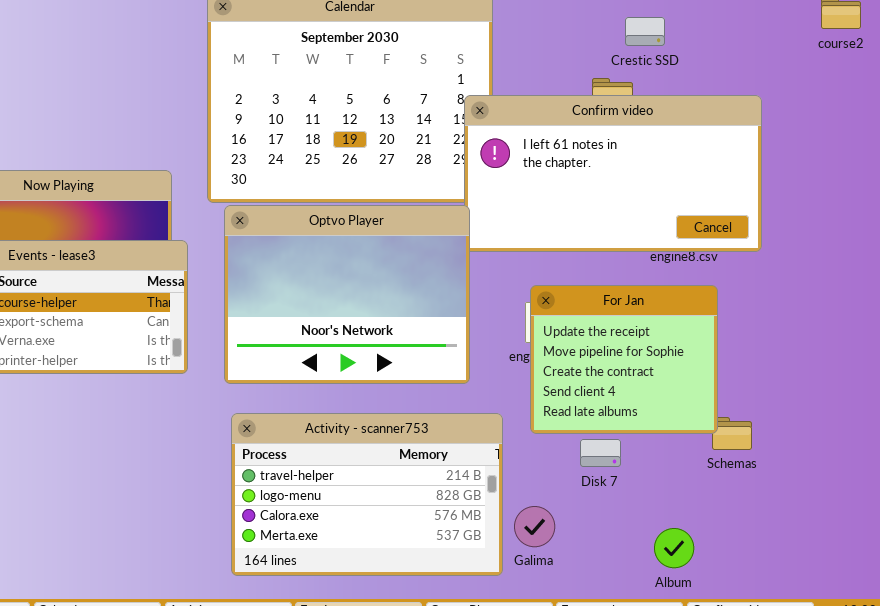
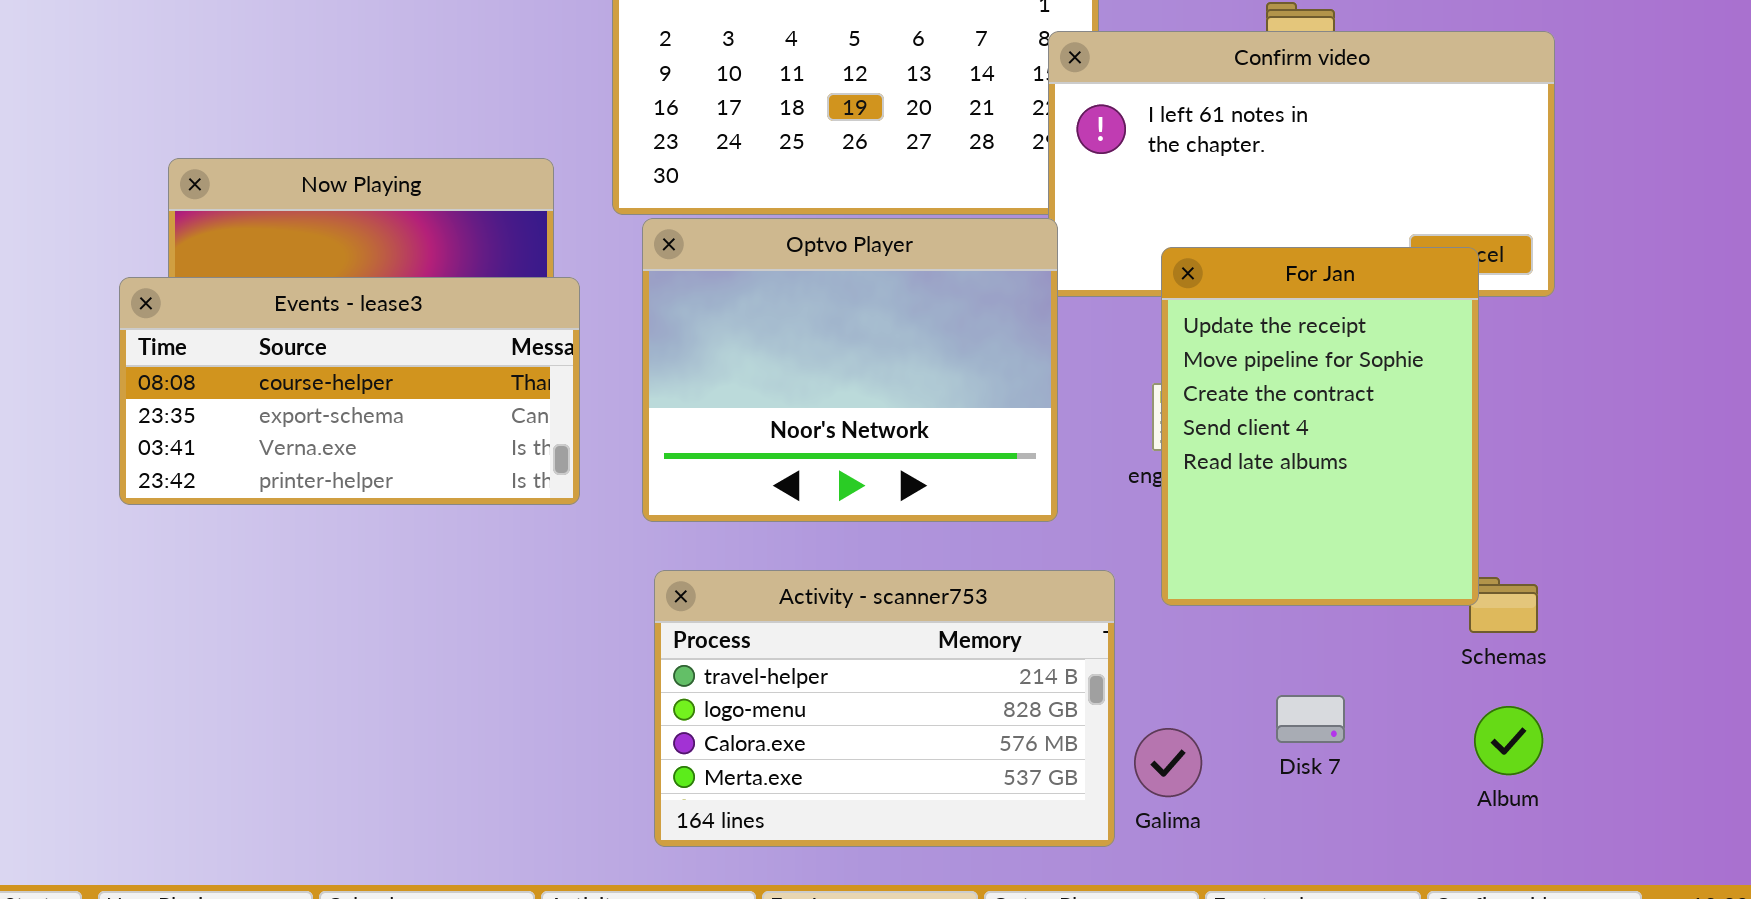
For Jan: [530,285,718,434] -> [1161,247,1479,606], resized
Disk 7: [580,439,621,467] -> [1276,695,1345,743], moved
Album: [654,528,694,568] -> [1474,706,1543,775], moved

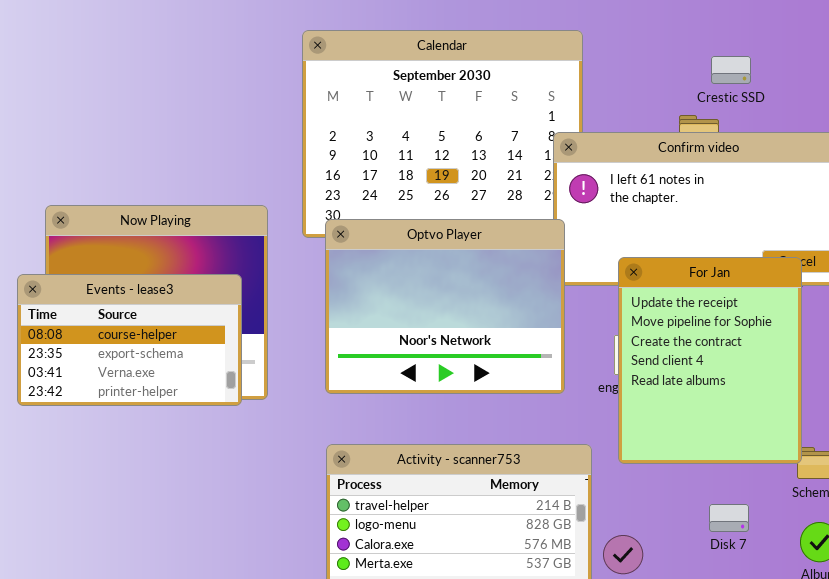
Optvo Player: [642,218,1058,522] -> [325,219,565,394], moved
Events - lease3: [119,277,580,505] -> [17,274,242,406], resized
Disk 7: [1276,695,1345,743] -> [709,504,749,532], moved

